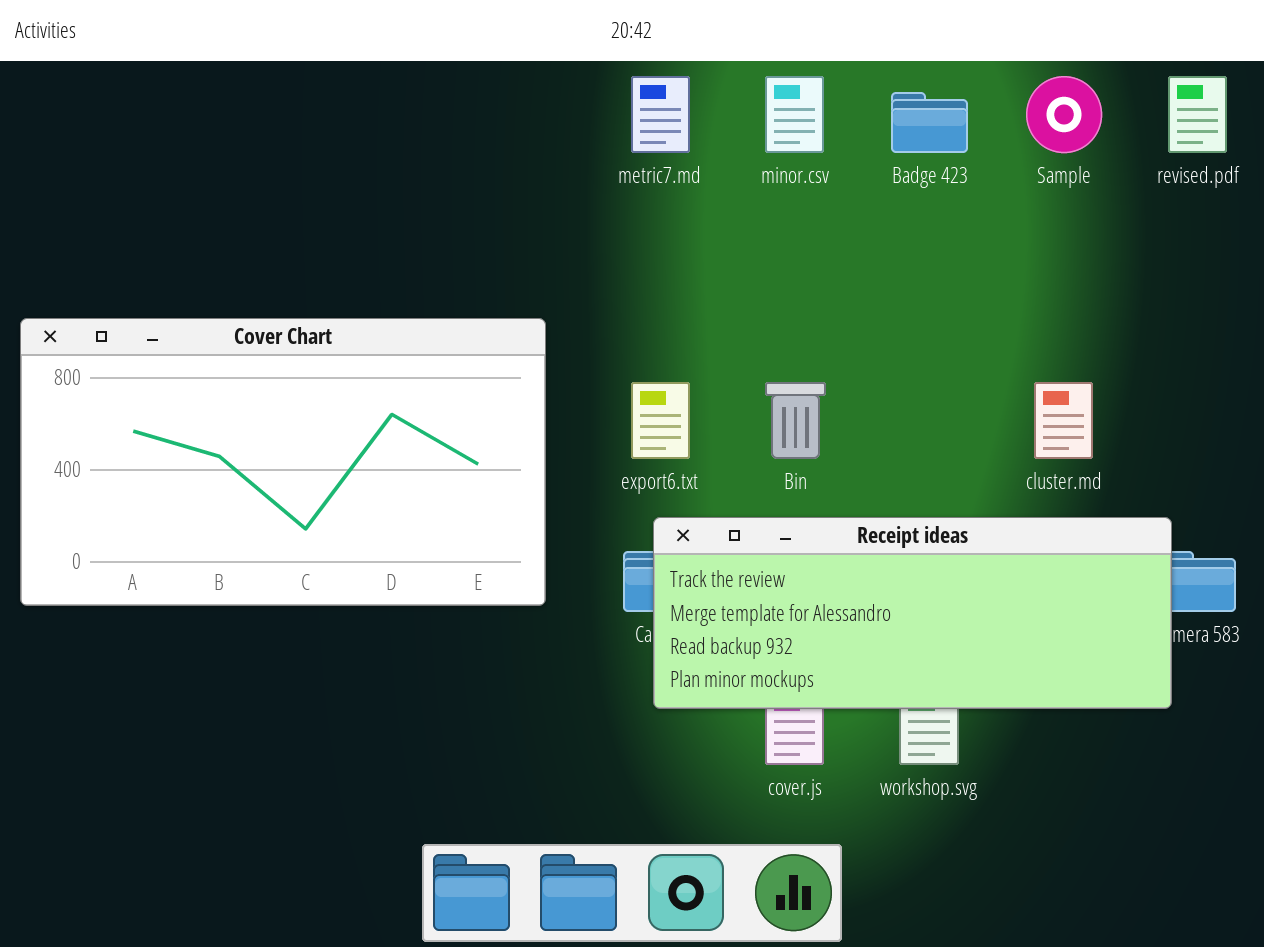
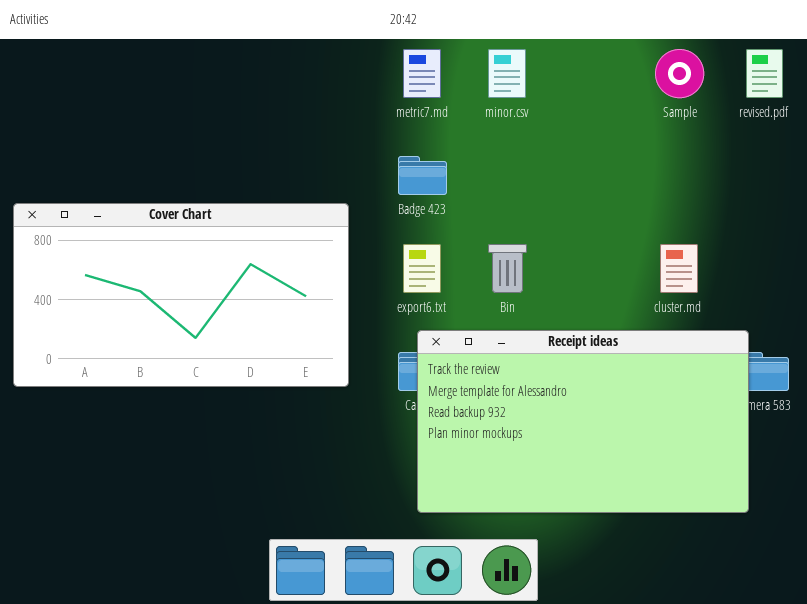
Badge 423: [891,92,968,153] -> [398,156,447,195], moved
Receipt ideas: [653,517,1172,709] -> [417,330,749,513], resized

